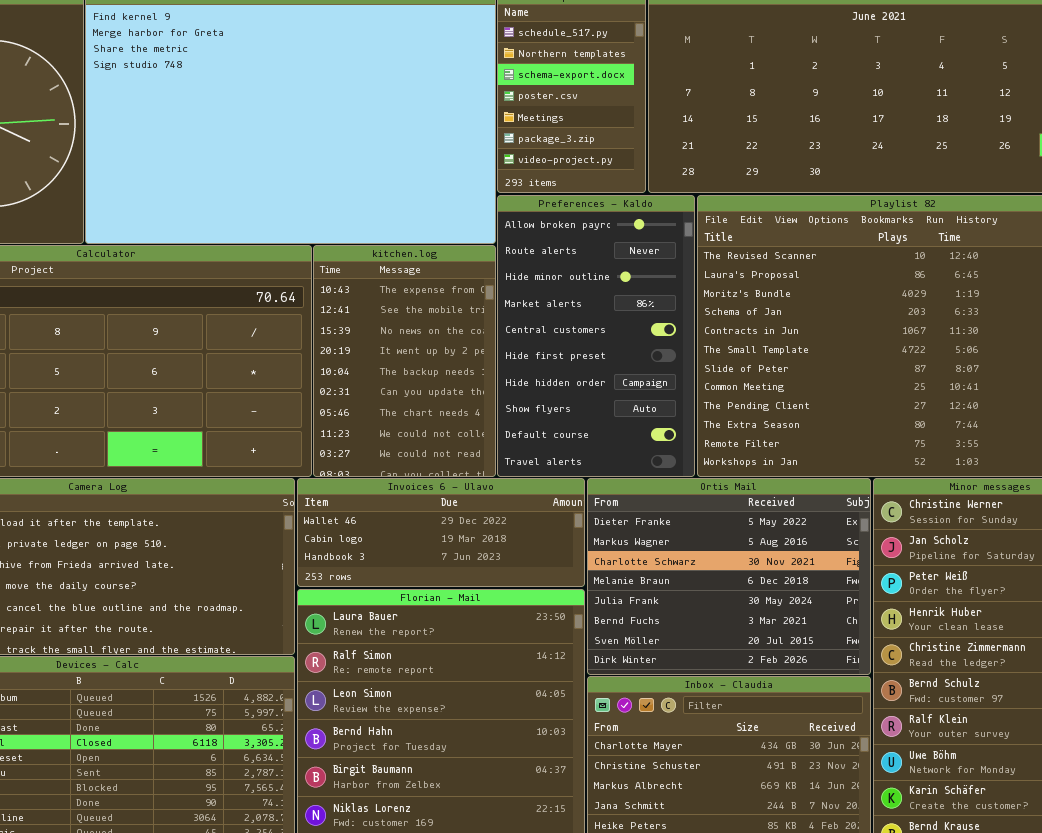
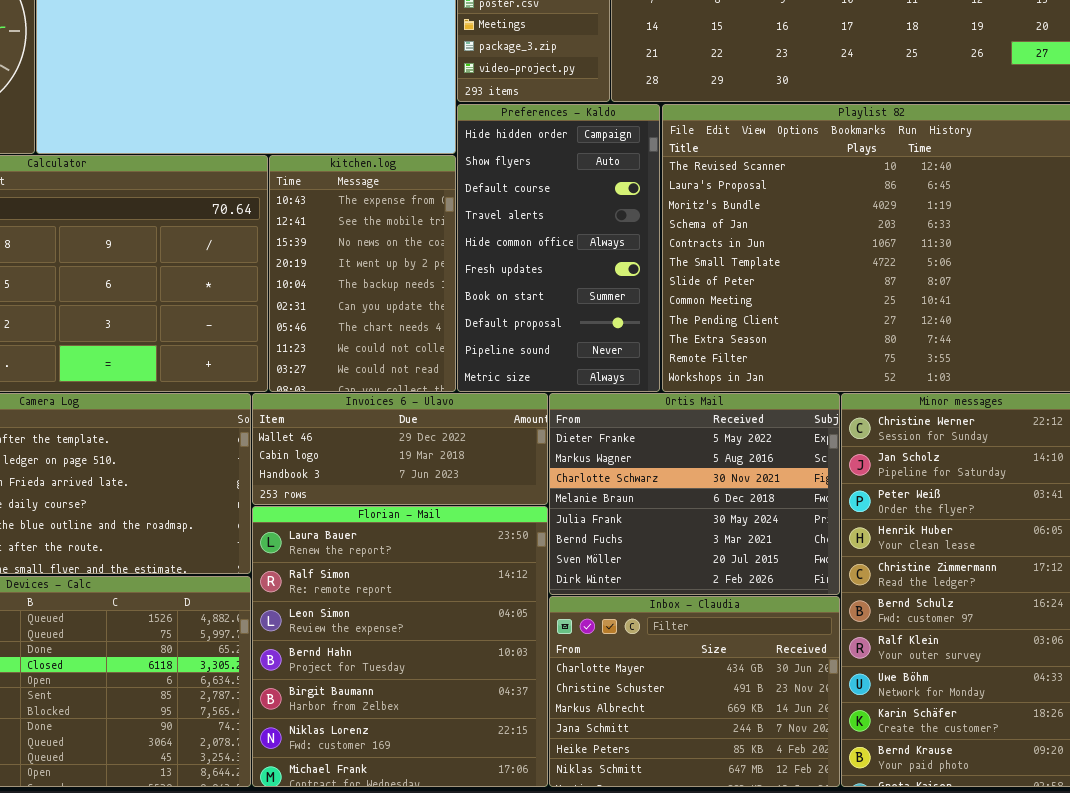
Preferences - Kaldo: [497,195,695,477] -> [457,104,660,392], scrolled down 6 rows

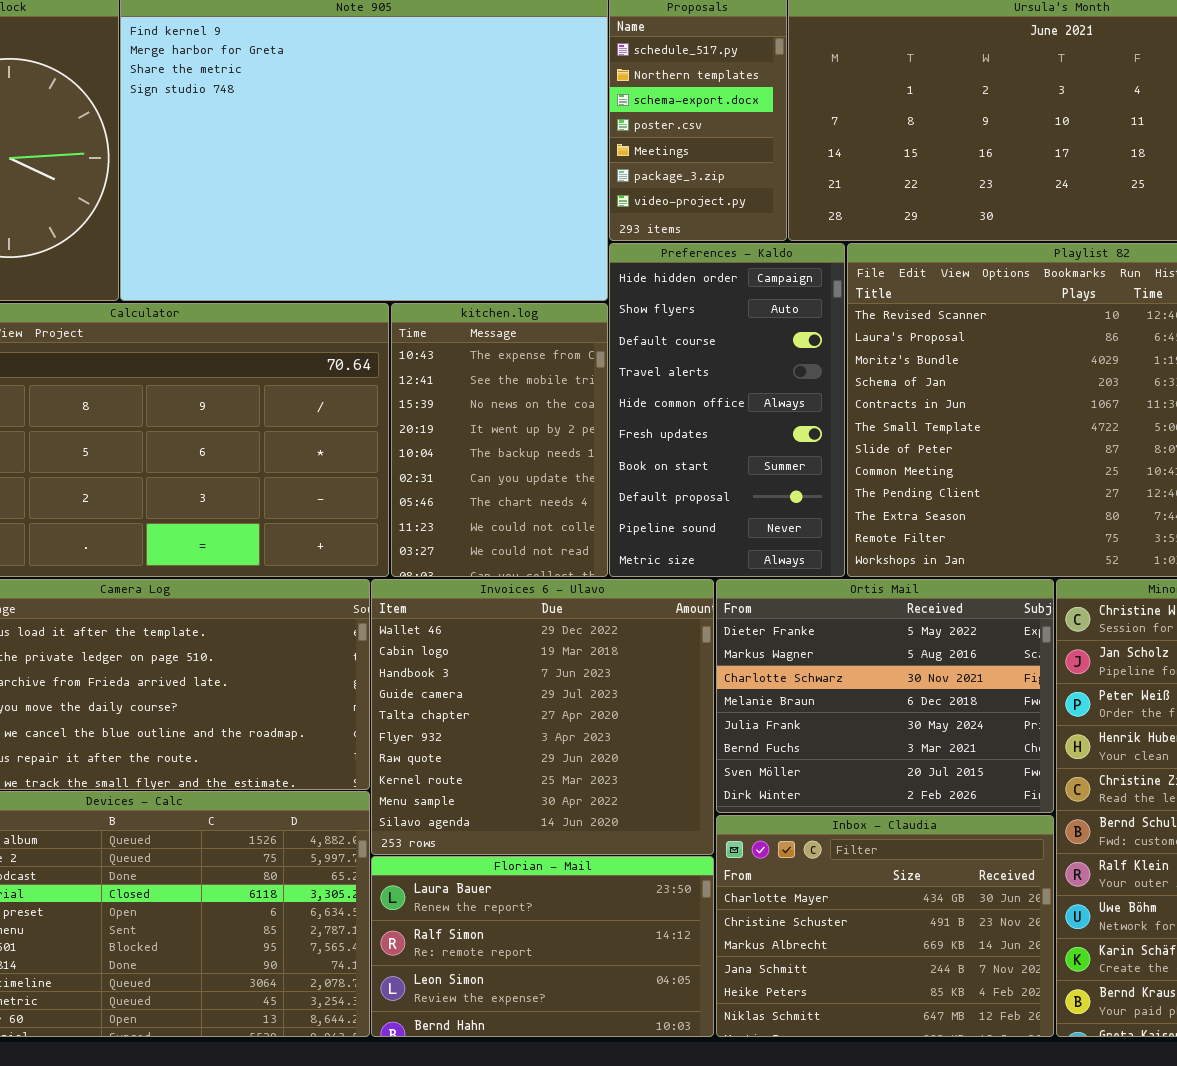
Invoices 6 - Ulavo: [252,393,548,505] -> [371,579,714,855], resized
Florian - Mail: [252,506,548,787] -> [371,856,714,1037], resized

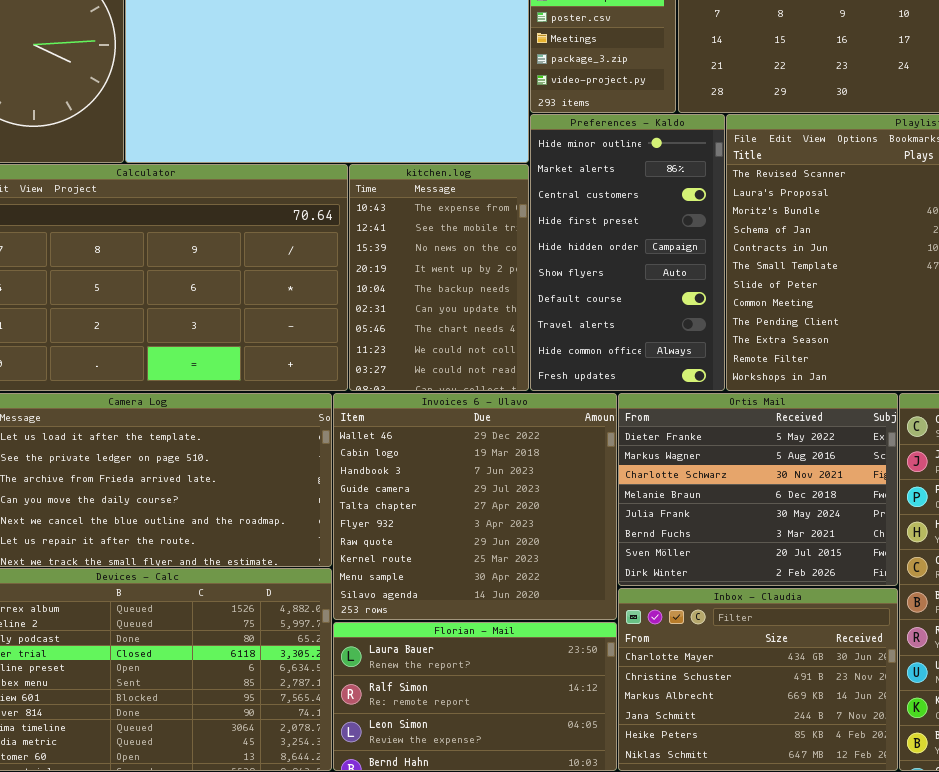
Preferences - Kaldo: [609,243,845,577] -> [530,114,725,391], scrolled up 4 rows

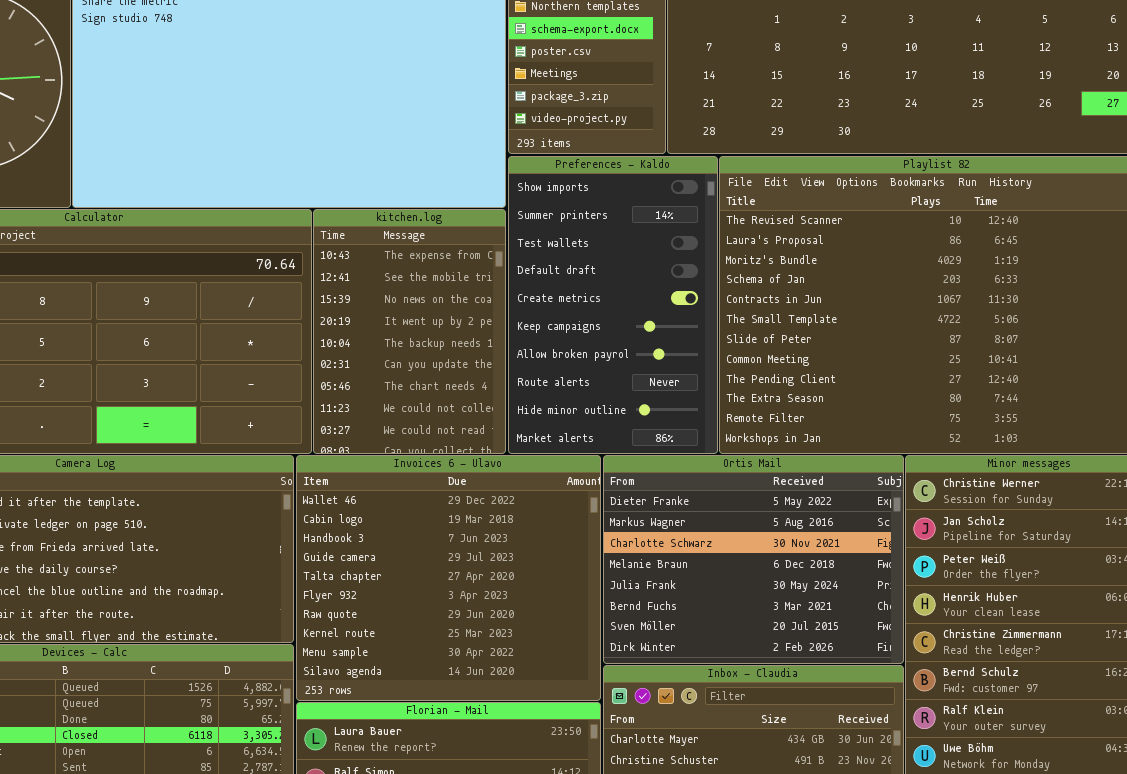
Preferences - Kaldo: [530,114,725,391] -> [508,156,718,454], scrolled up 8 rows

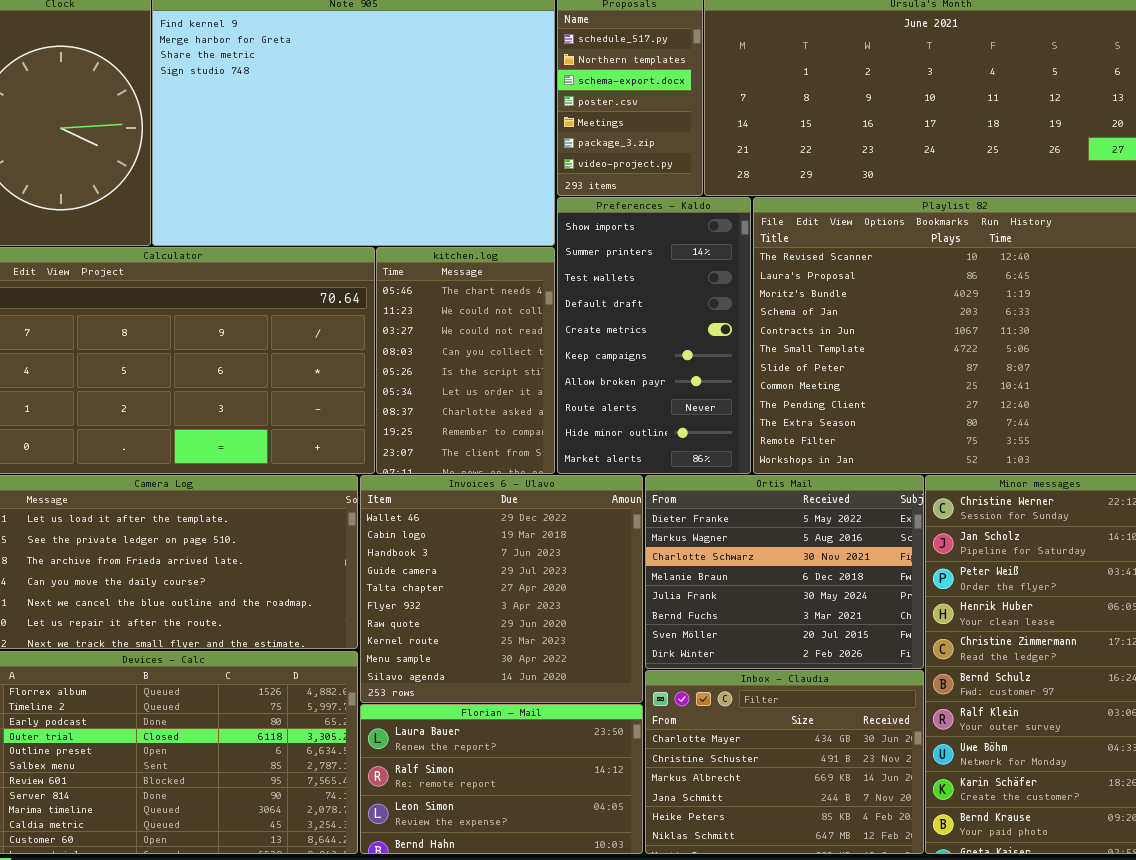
kitchen.log: [313,209,506,454] -> [376,247,555,474], scrolled down 6 rows

